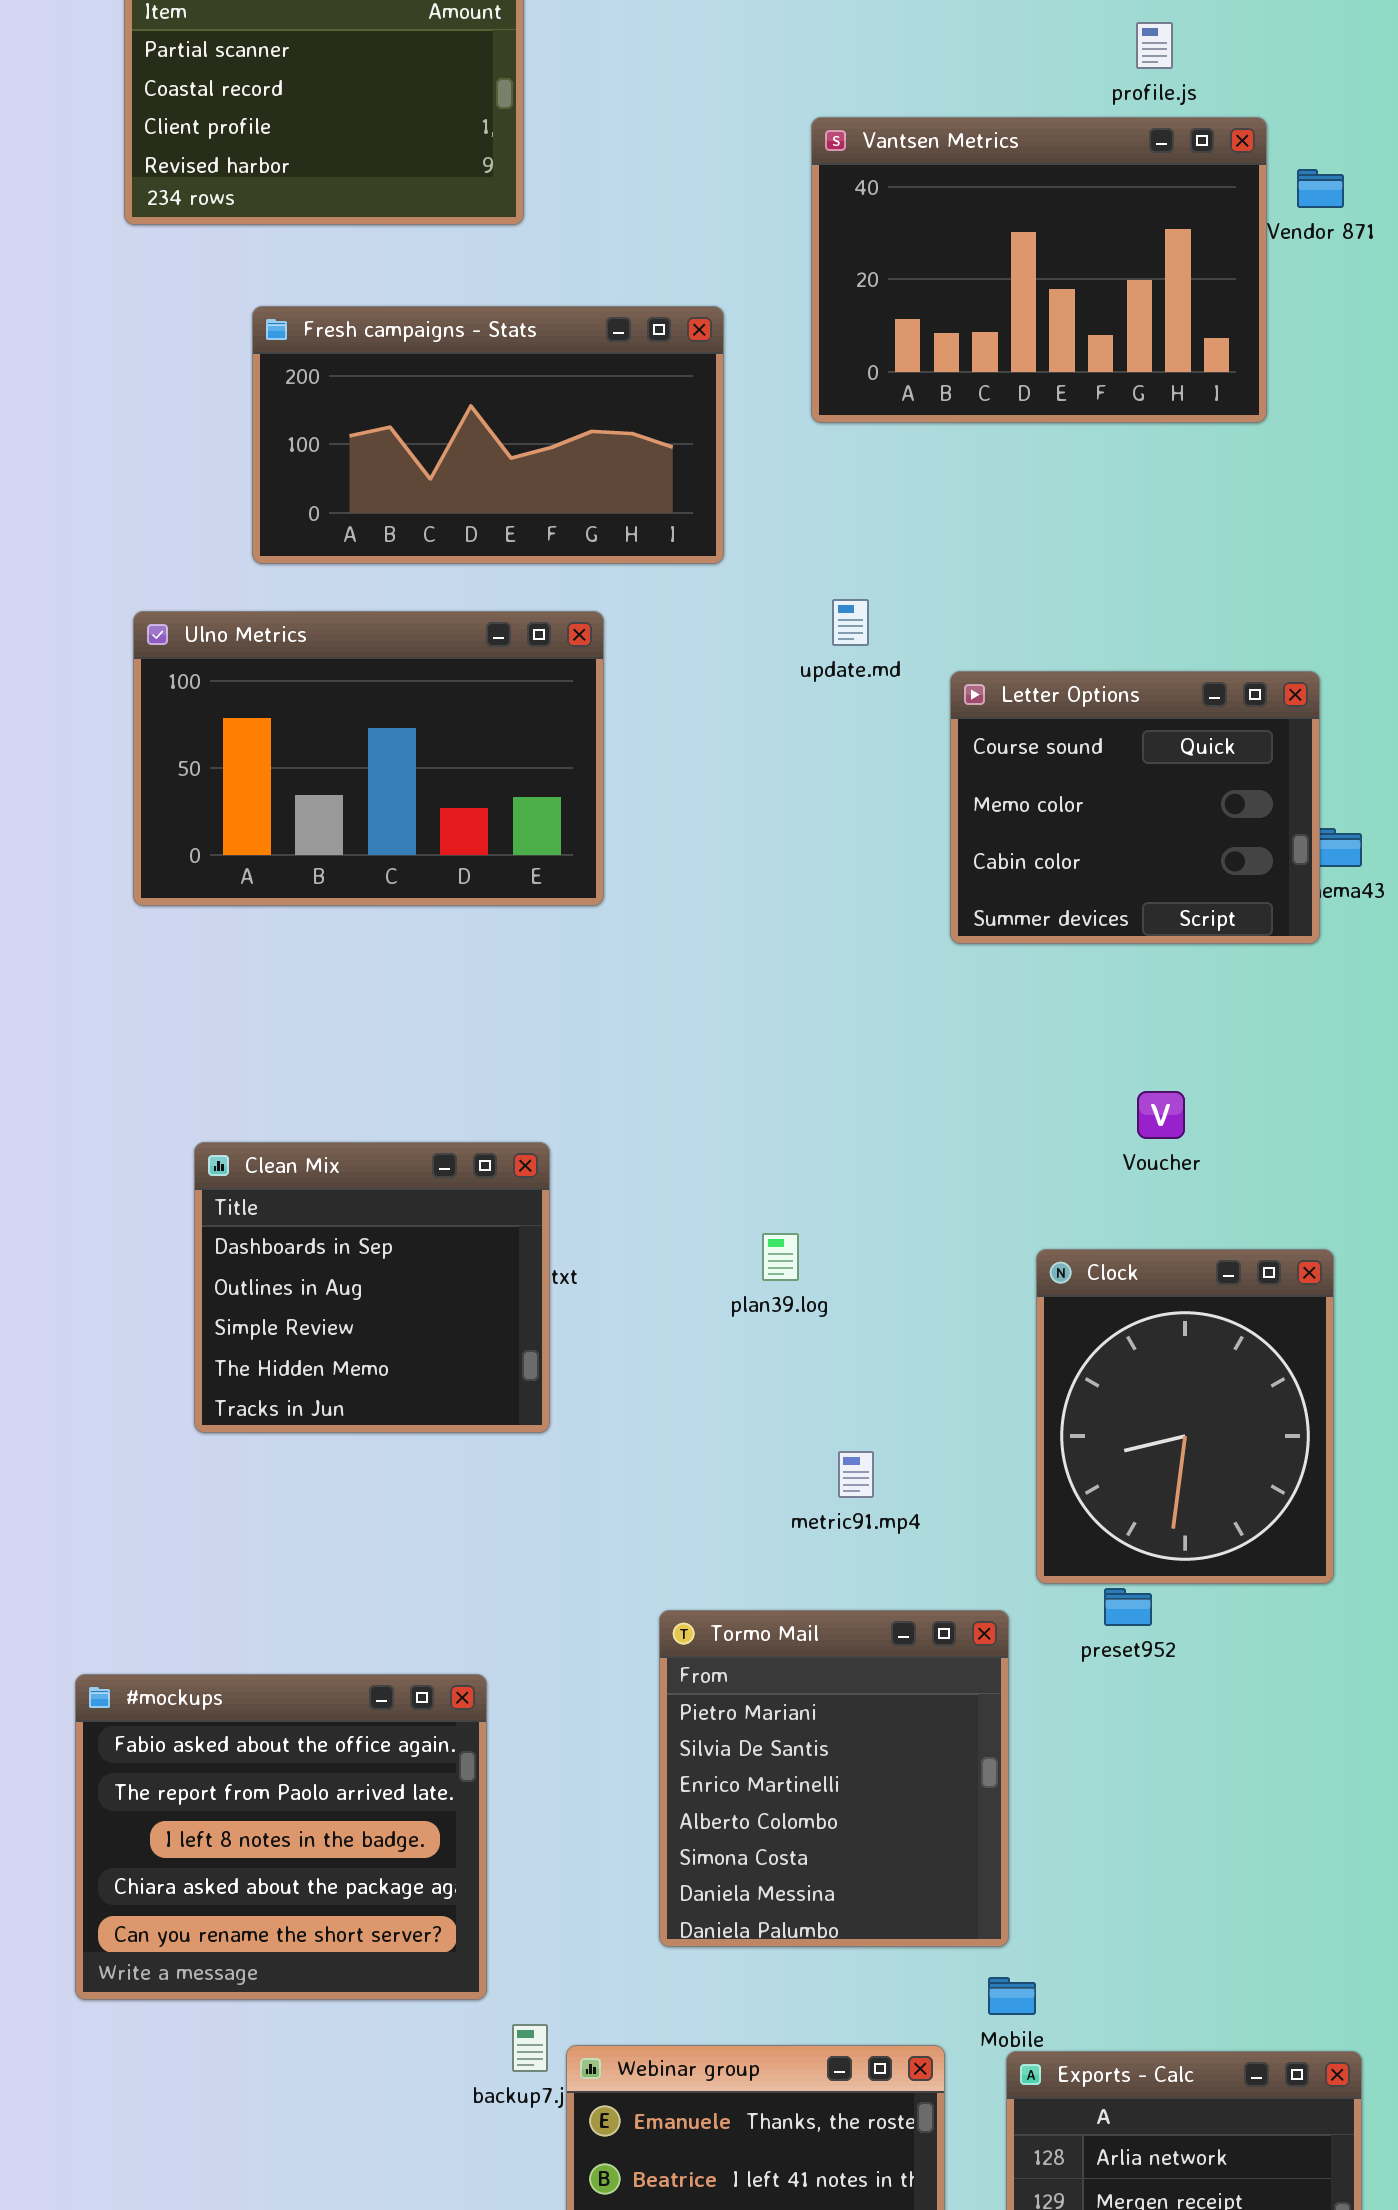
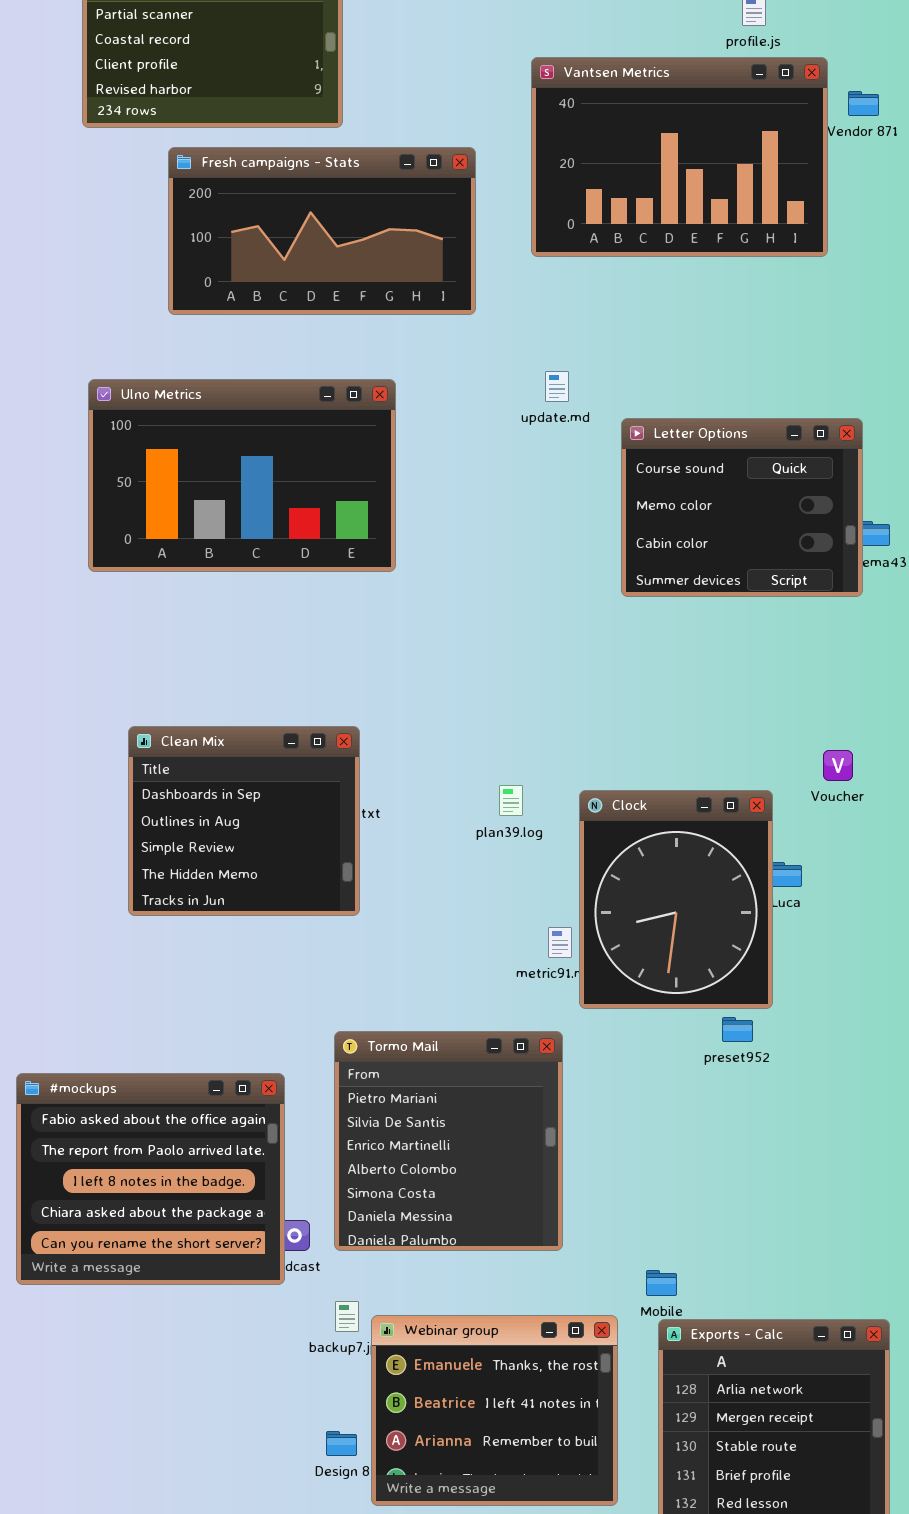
Fresh campaigns - Stats: [252,306,724,564] -> [168,147,476,315], moved
Voucher: [1137,1091,1185,1139] -> [823,750,853,781], moved
Clock: [1036,1249,1334,1584] -> [579,790,773,1009], moved
Tormo Mail: [659,1610,1009,1947] -> [334,1031,563,1251], moved
#mockups: [75,1674,487,2000] -> [16,1073,285,1285], moved

